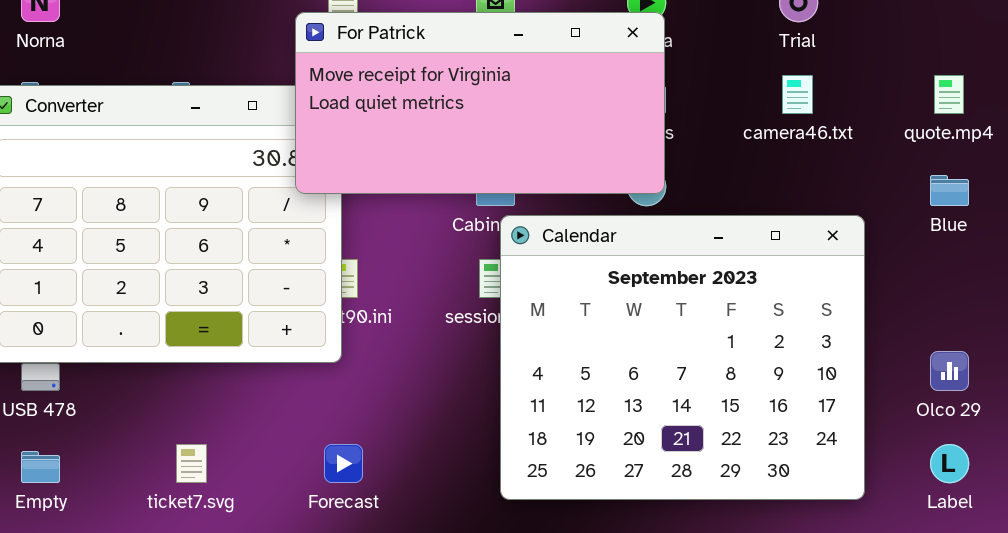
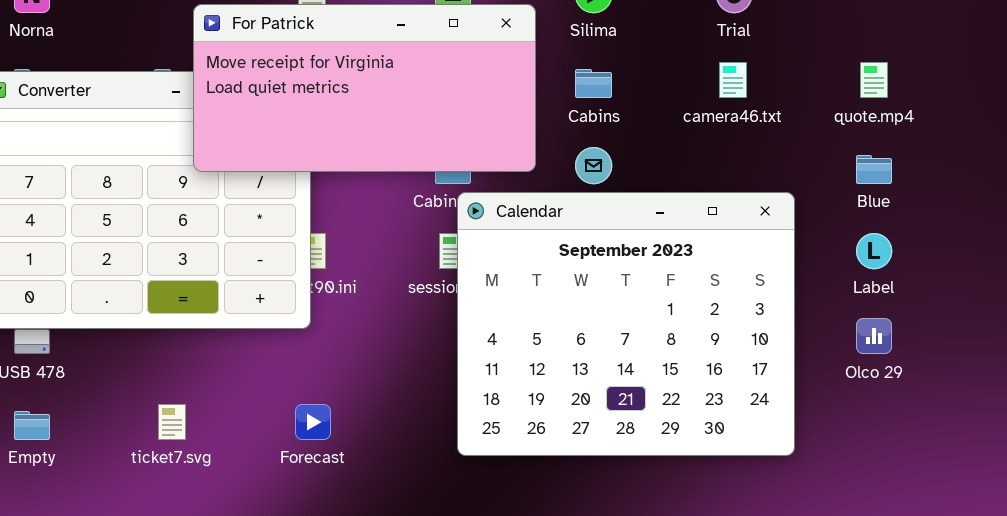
For Patrick: [295,12,665,194] -> [193,4,536,172], moved
Label: [930,444,969,483] -> [856,233,892,269], moved

